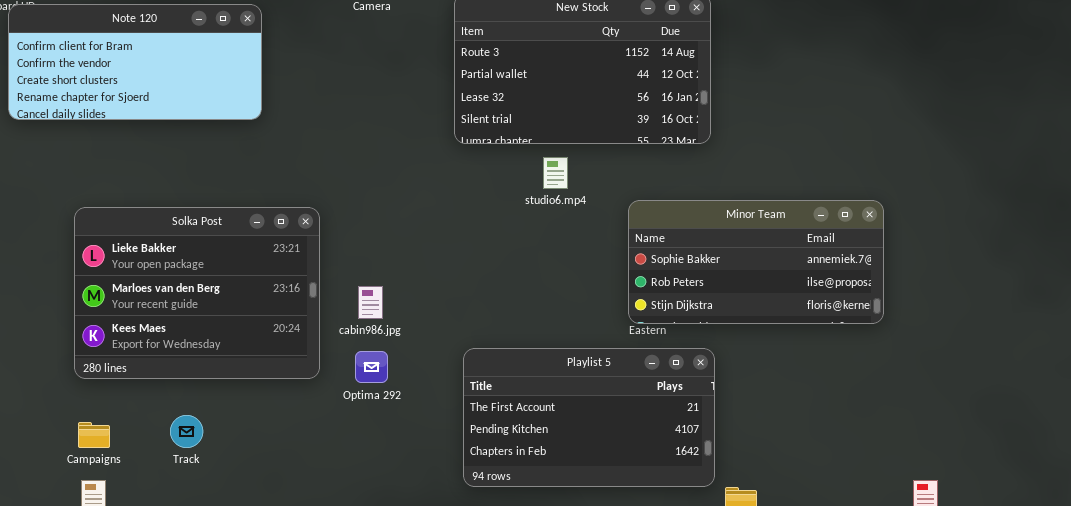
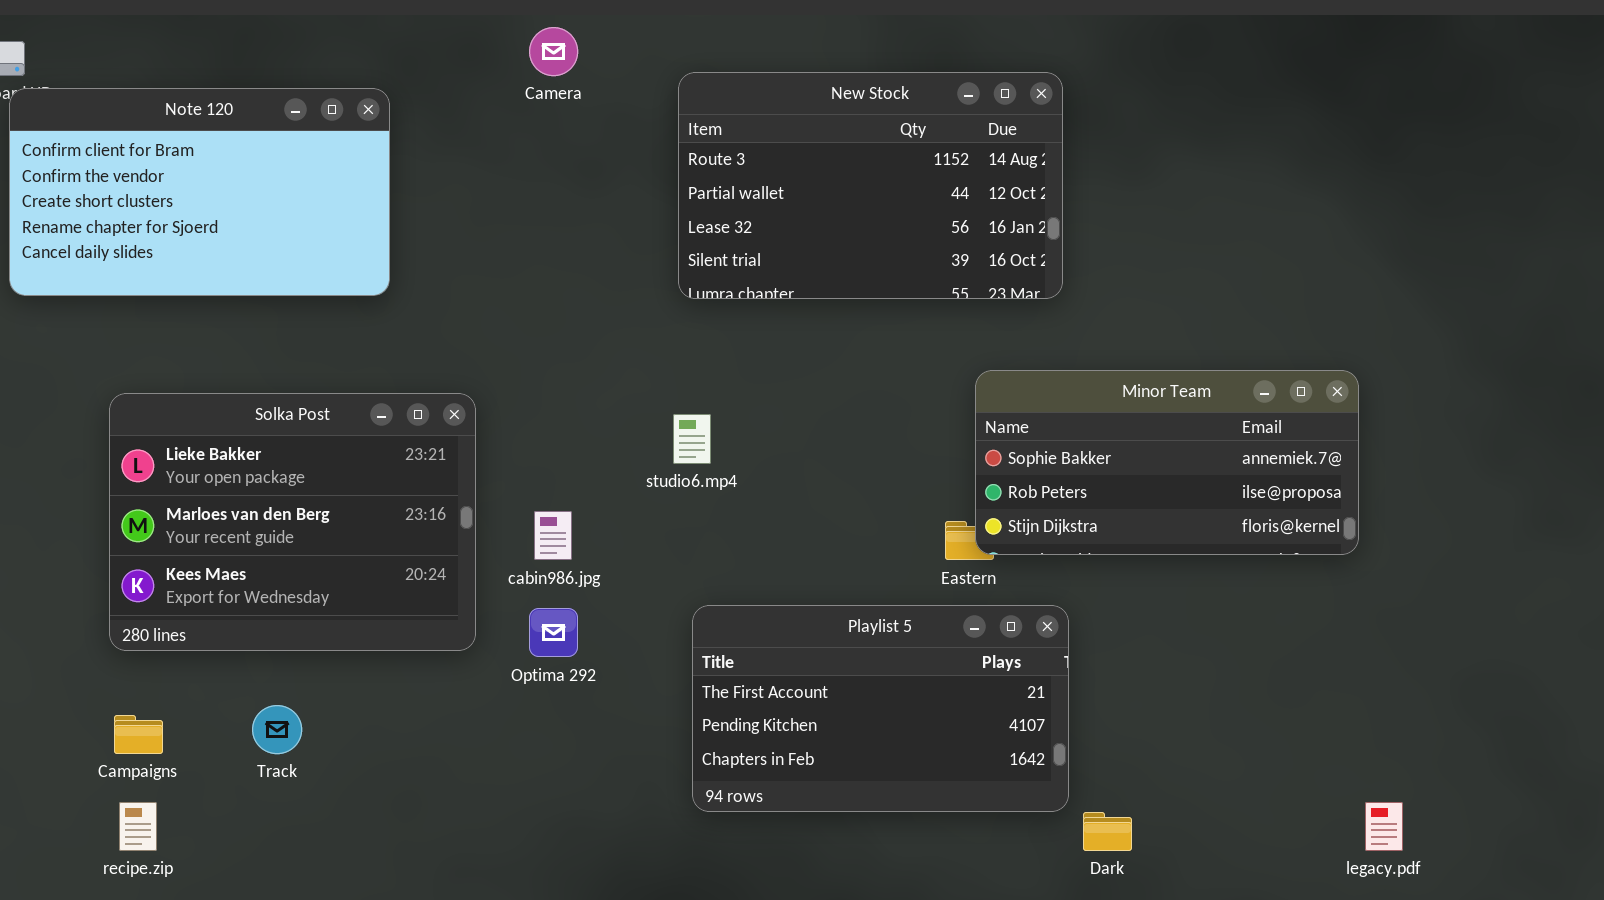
Note 120: [8,4,262,120] -> [9,88,390,296], resized
studio6.mp4: [543,157,568,189] -> [673,414,711,464], moved
Minor Team: [628,200,884,324] -> [975,370,1359,555], moved

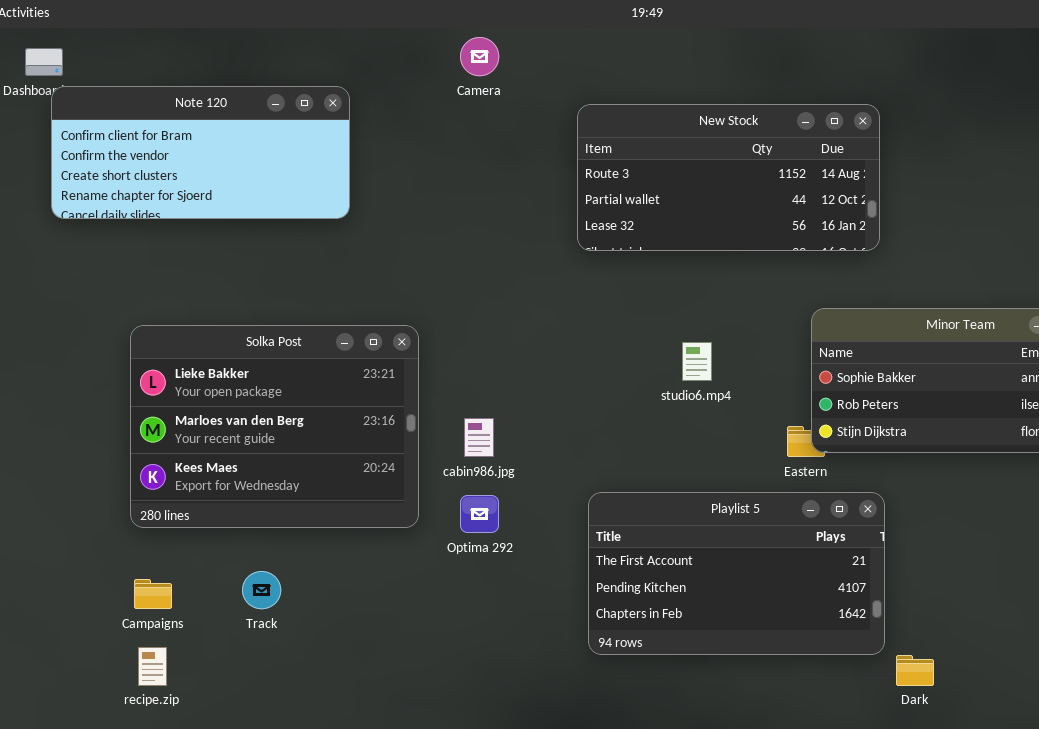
New Stock: [678,72,1063,299] -> [577,104,880,251], resized
Note 120: [9,88,390,296] -> [51,86,350,219], resized
studio6.mp4: [673,414,711,464] -> [682,342,712,381], moved

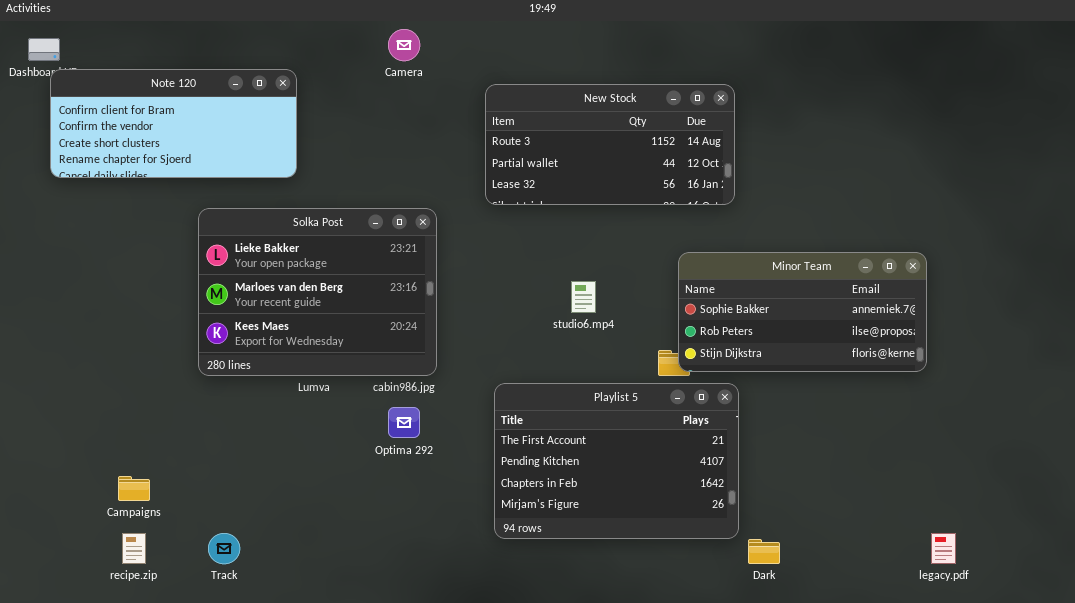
Solka Post: [130,325,419,528] -> [198,208,437,376], moved
Playlist 5: [588,492,885,655] -> [494,383,739,539], resized
Track: [242,571,281,609] -> [208,533,240,564], moved

